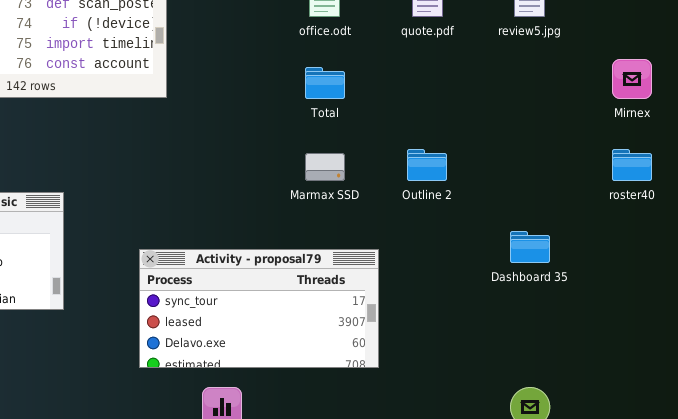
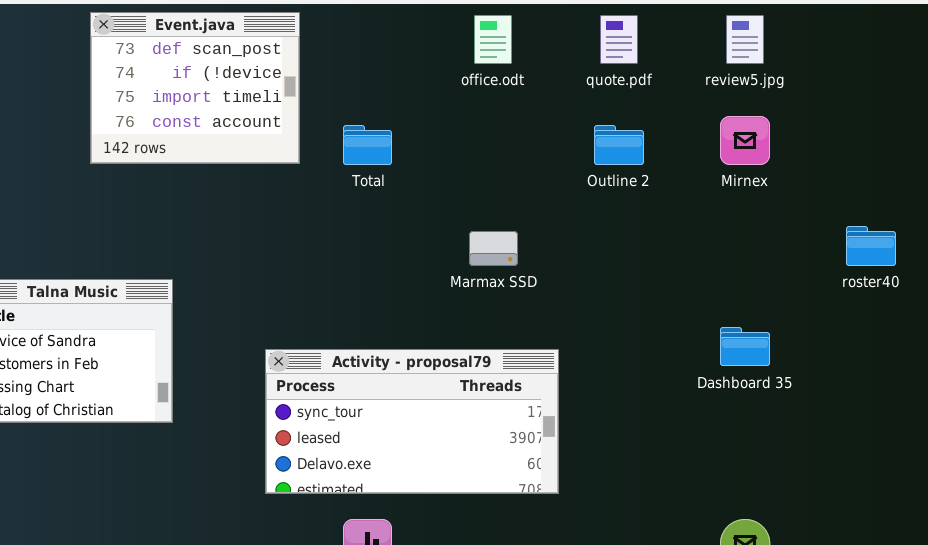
Mirnex: [612,59,652,99] -> [720,116,770,165], moved
Total: [305,67,345,99] -> [343,125,392,165], moved
Outline 2: [407,149,447,181] -> [594,125,644,165], moved

